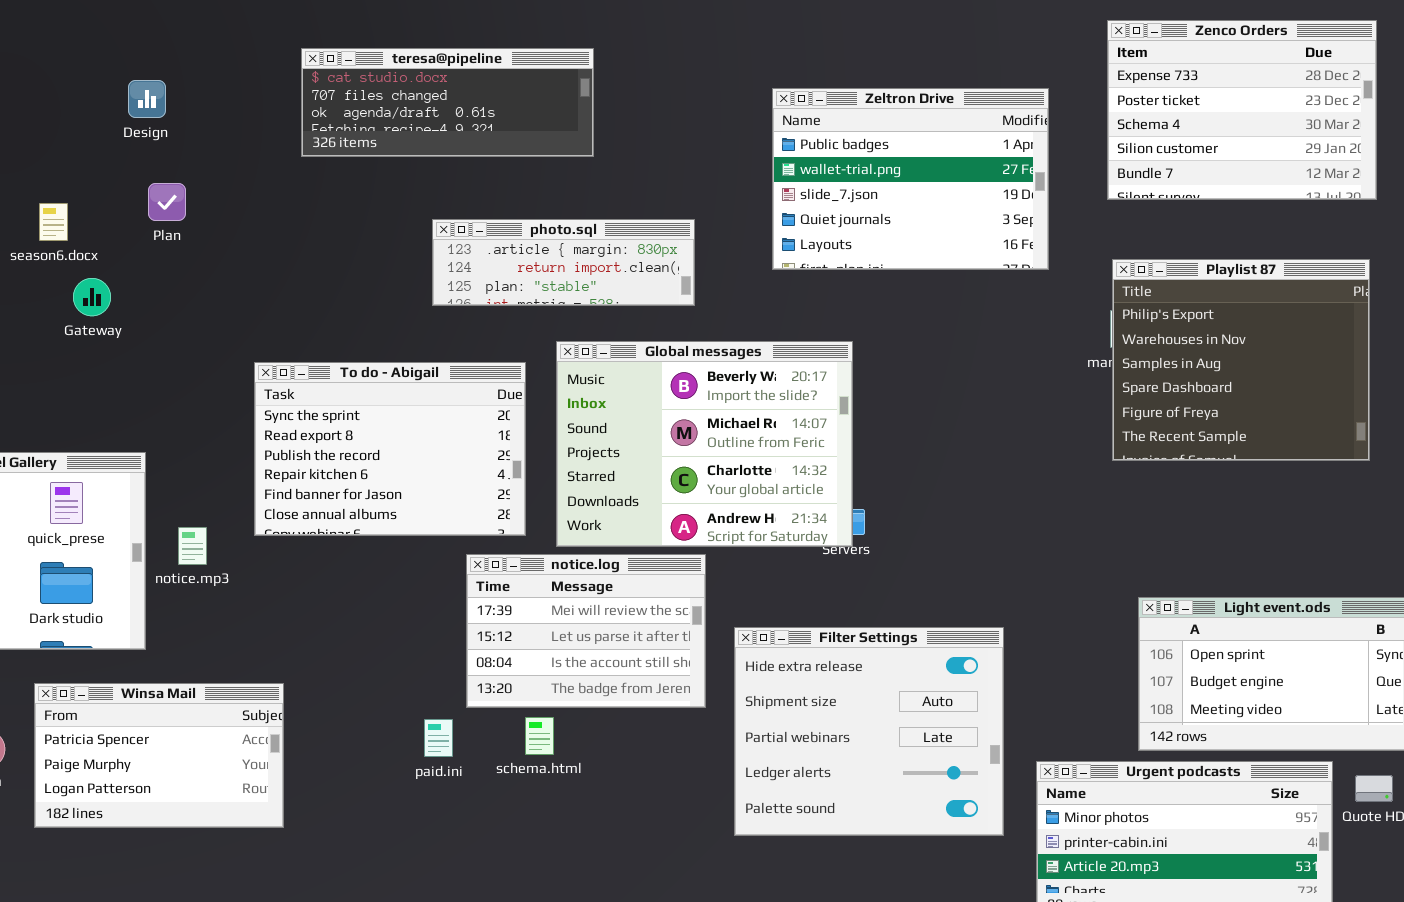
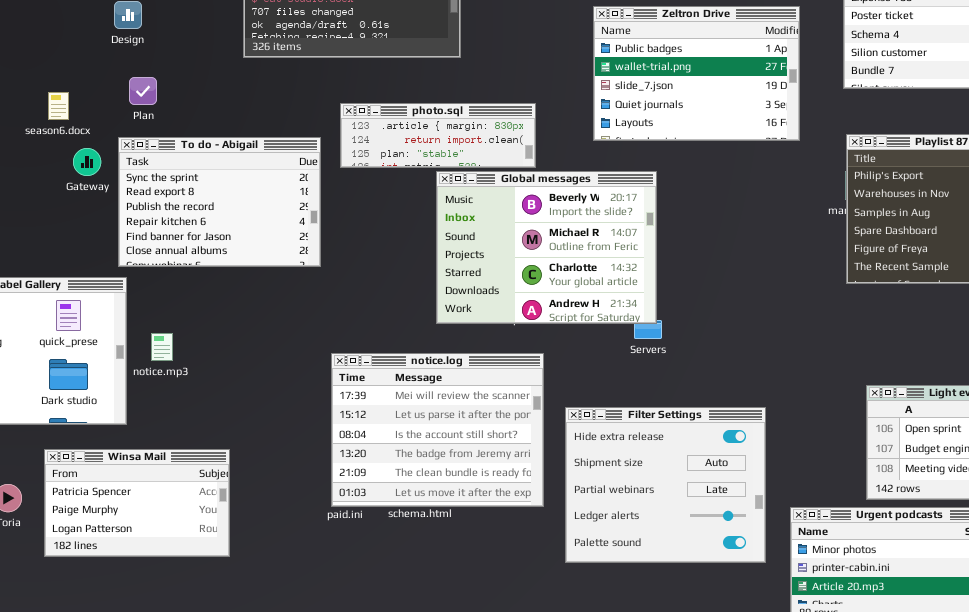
Global messages: [556,341,853,547] -> [436,171,657,324], moved
To do - Abigail: [254,362,526,536] -> [118,137,321,267], moved
notice.log: [466,554,706,708] -> [331,353,544,507], resized

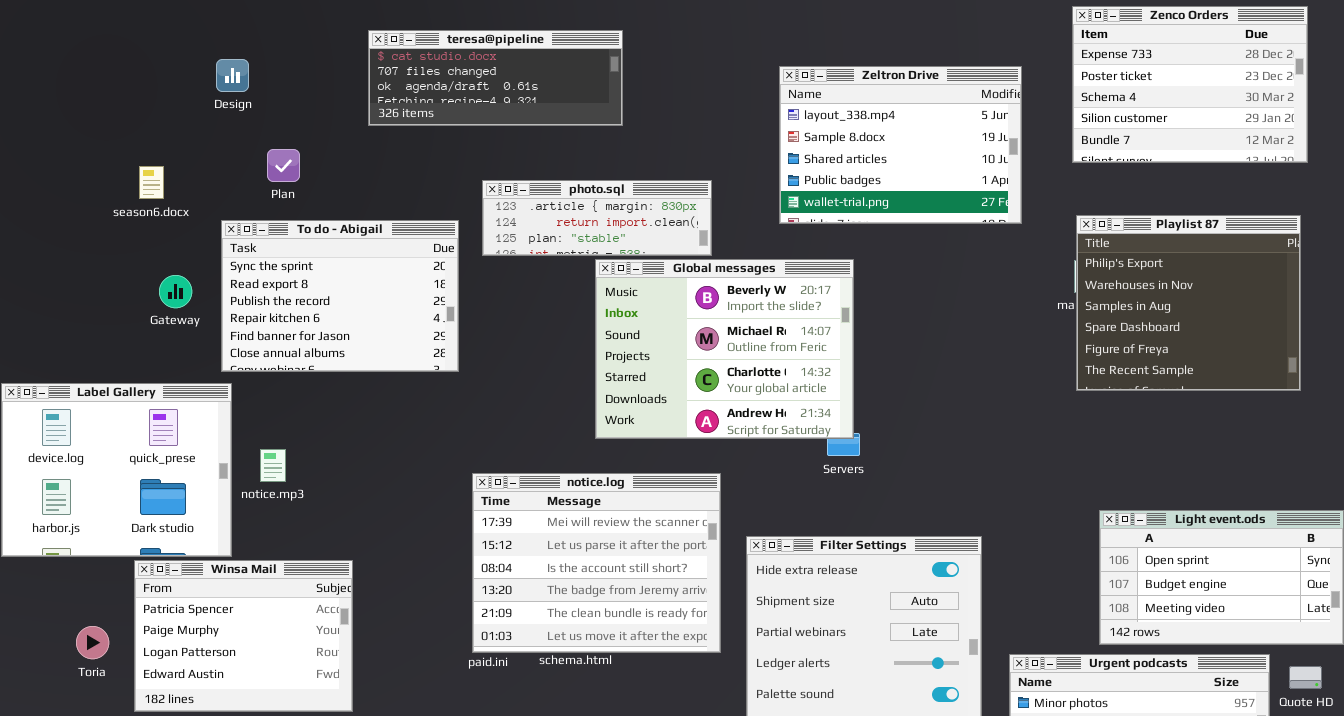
Zeltron Drive: [593,6,800,141] -> [779,66,1022,224], scrolled up 3 rows
Plan: [129,77,157,105] -> [267,149,300,182], moved
Gateway: [73,148,101,176] -> [159,275,192,308], moved
Winsa Mail: [44,449,230,557] -> [134,560,353,712], resized

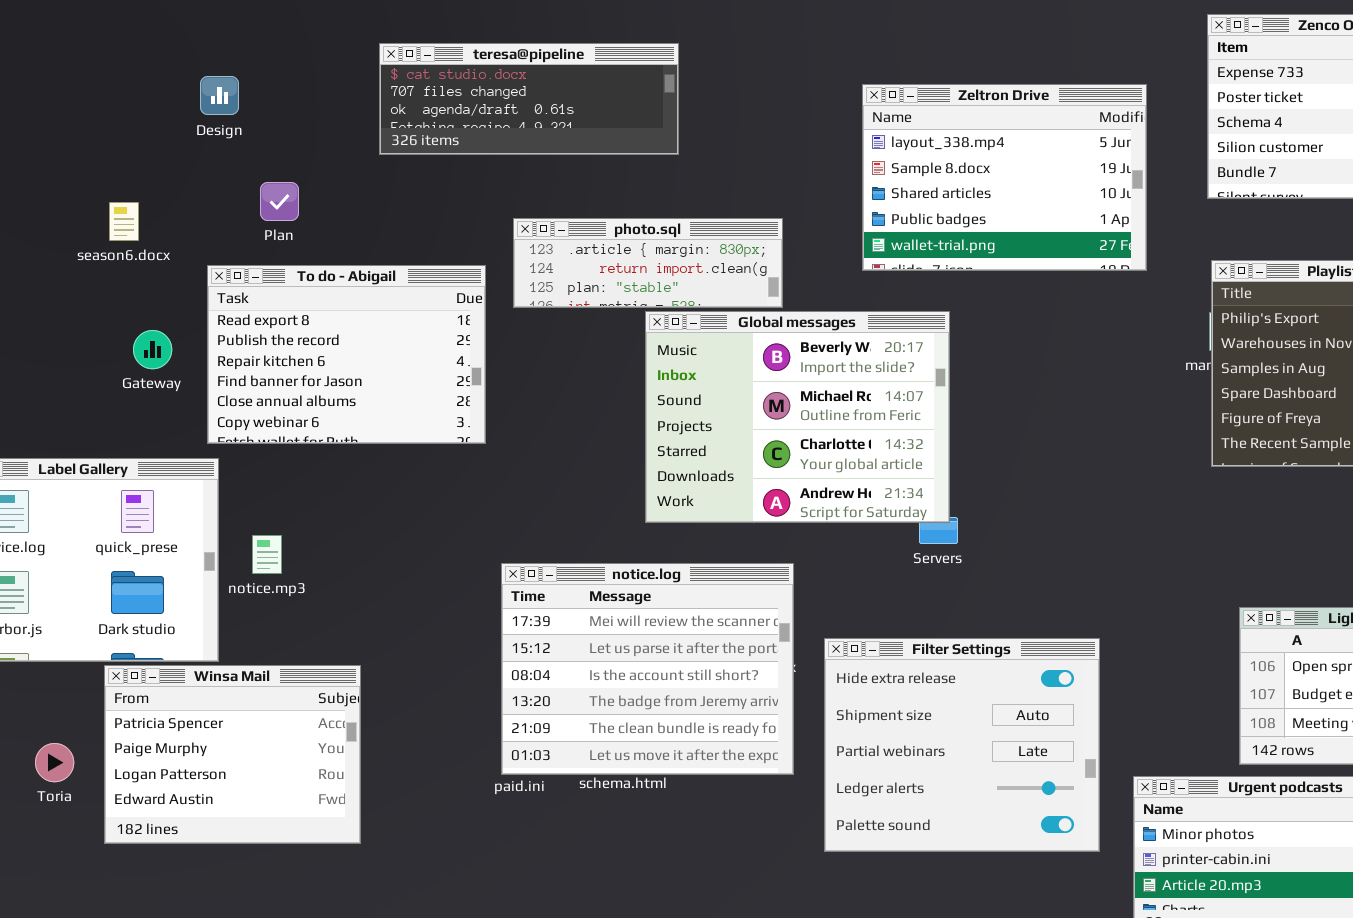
To do - Abigail: [221,220,459,372] -> [207,265,486,444], scrolled down 1 row

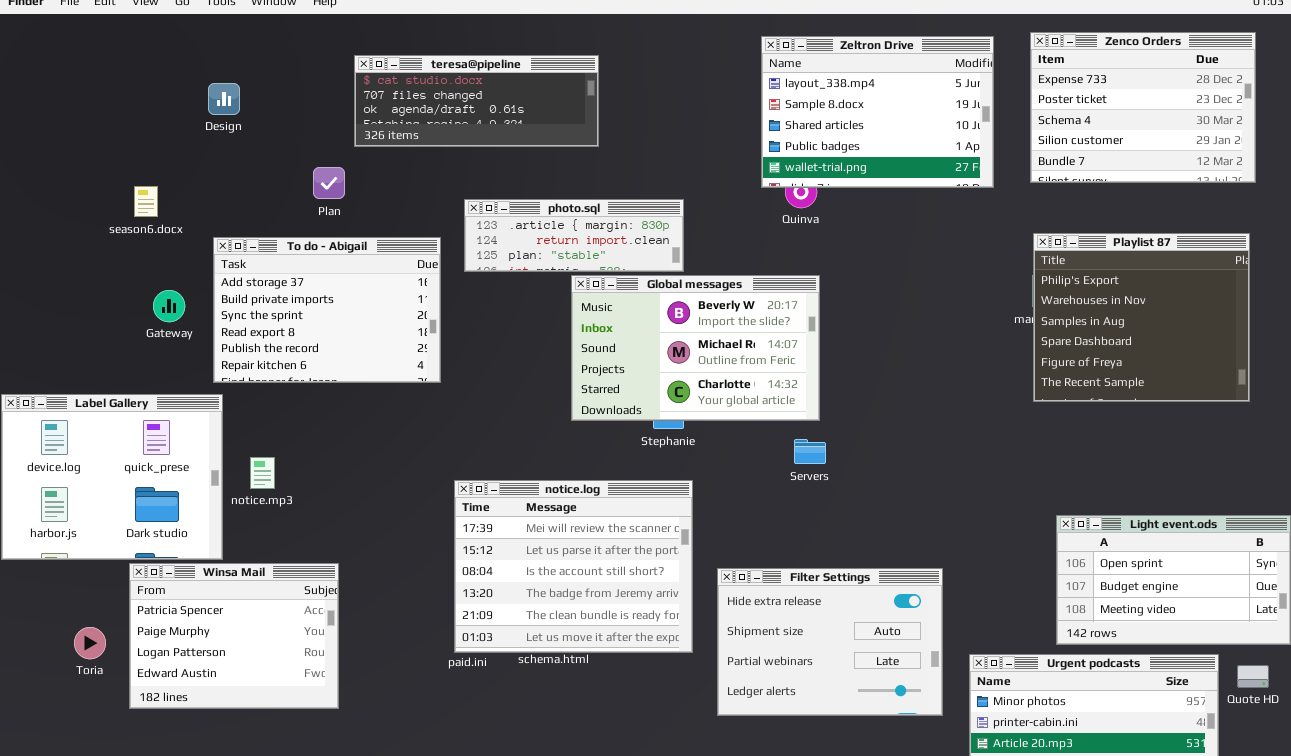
Zeltron Drive: [862,84,1147,271] -> [761,36,994,188], moved
Plan: [260,182,299,221] -> [313,167,345,199], moved
To do - Abigail: [207,265,486,444] -> [213,237,441,383], scrolled up 3 rows
Global messages: [645,311,950,523] -> [571,275,820,421], resized
Filter Settings: [824,638,1100,852] -> [717,568,943,716], resized

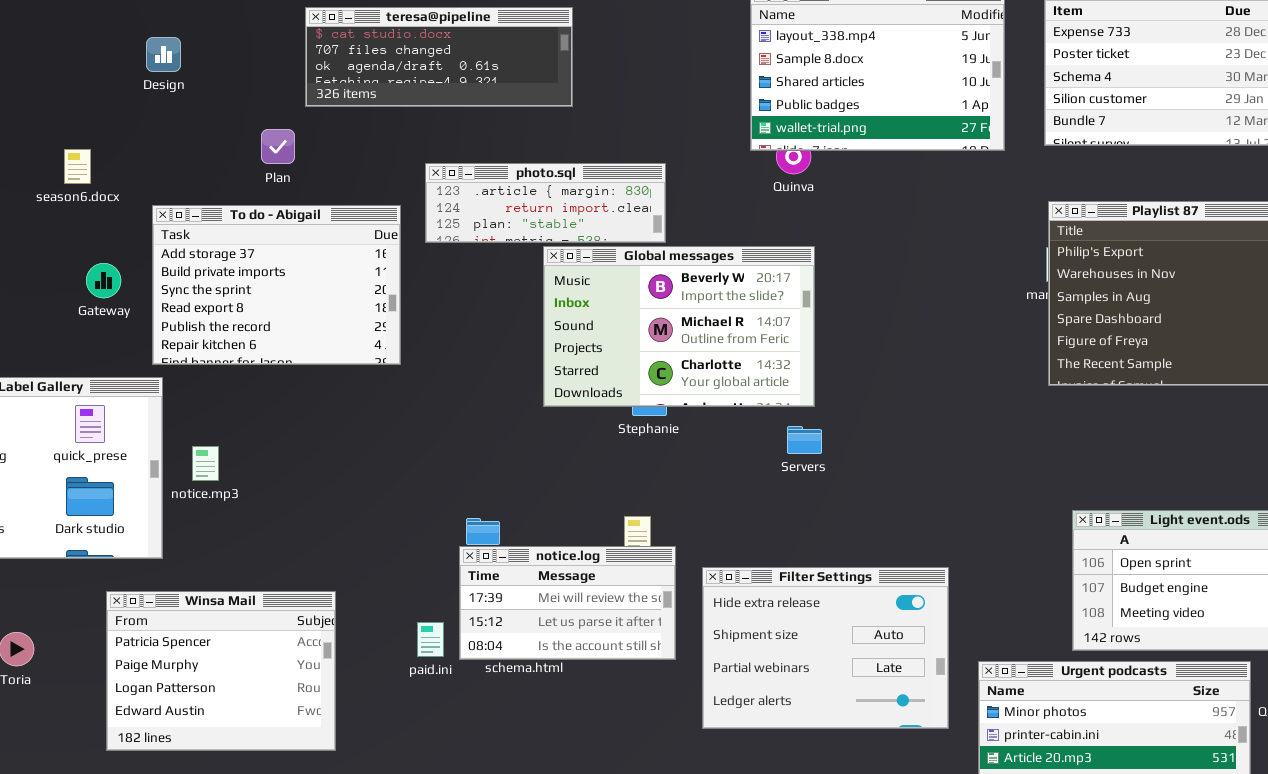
notice.log: [454,480,693,653] -> [459,546,676,660], resized
Winsa Mail: [129,563,339,709] -> [106,591,336,751], moved

